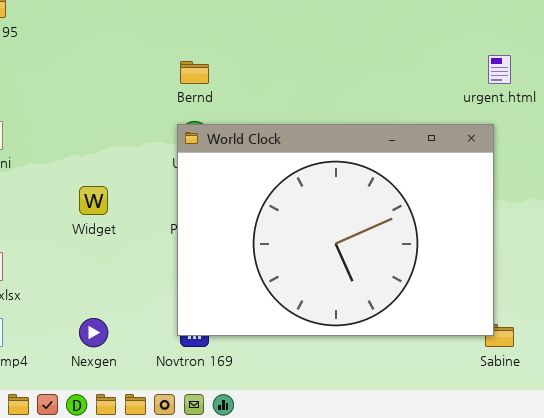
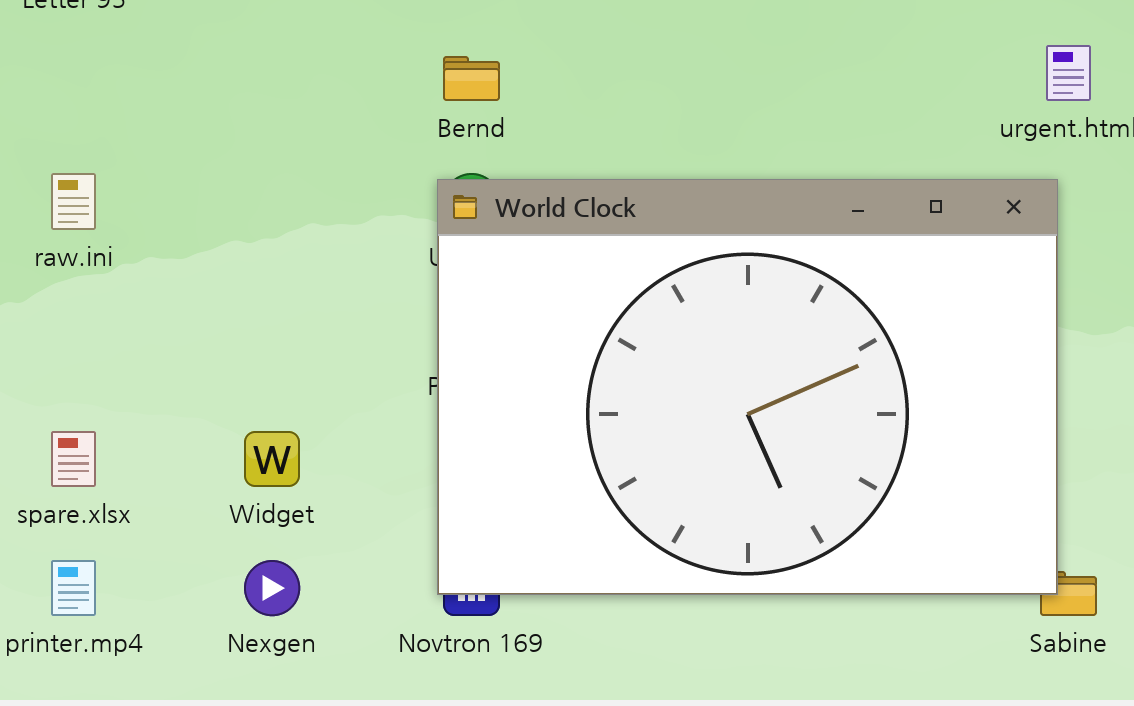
Widget: [79,186,108,215] -> [244,431,300,487], moved

